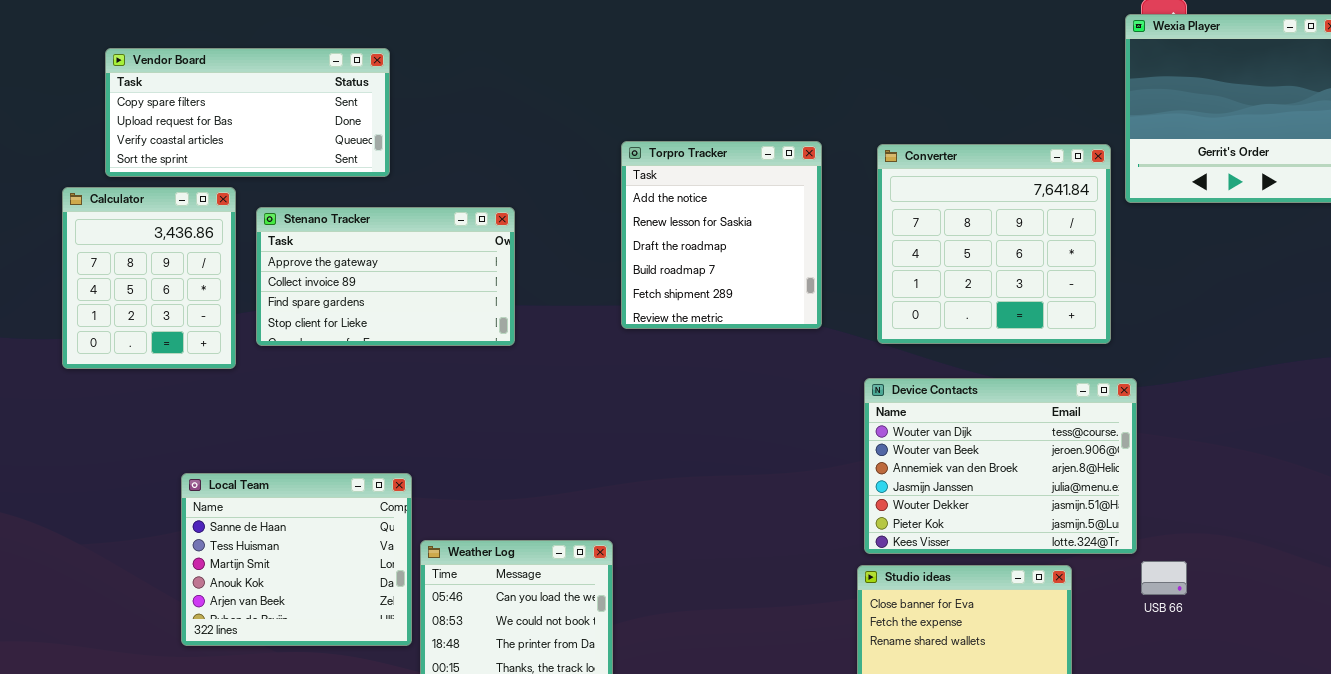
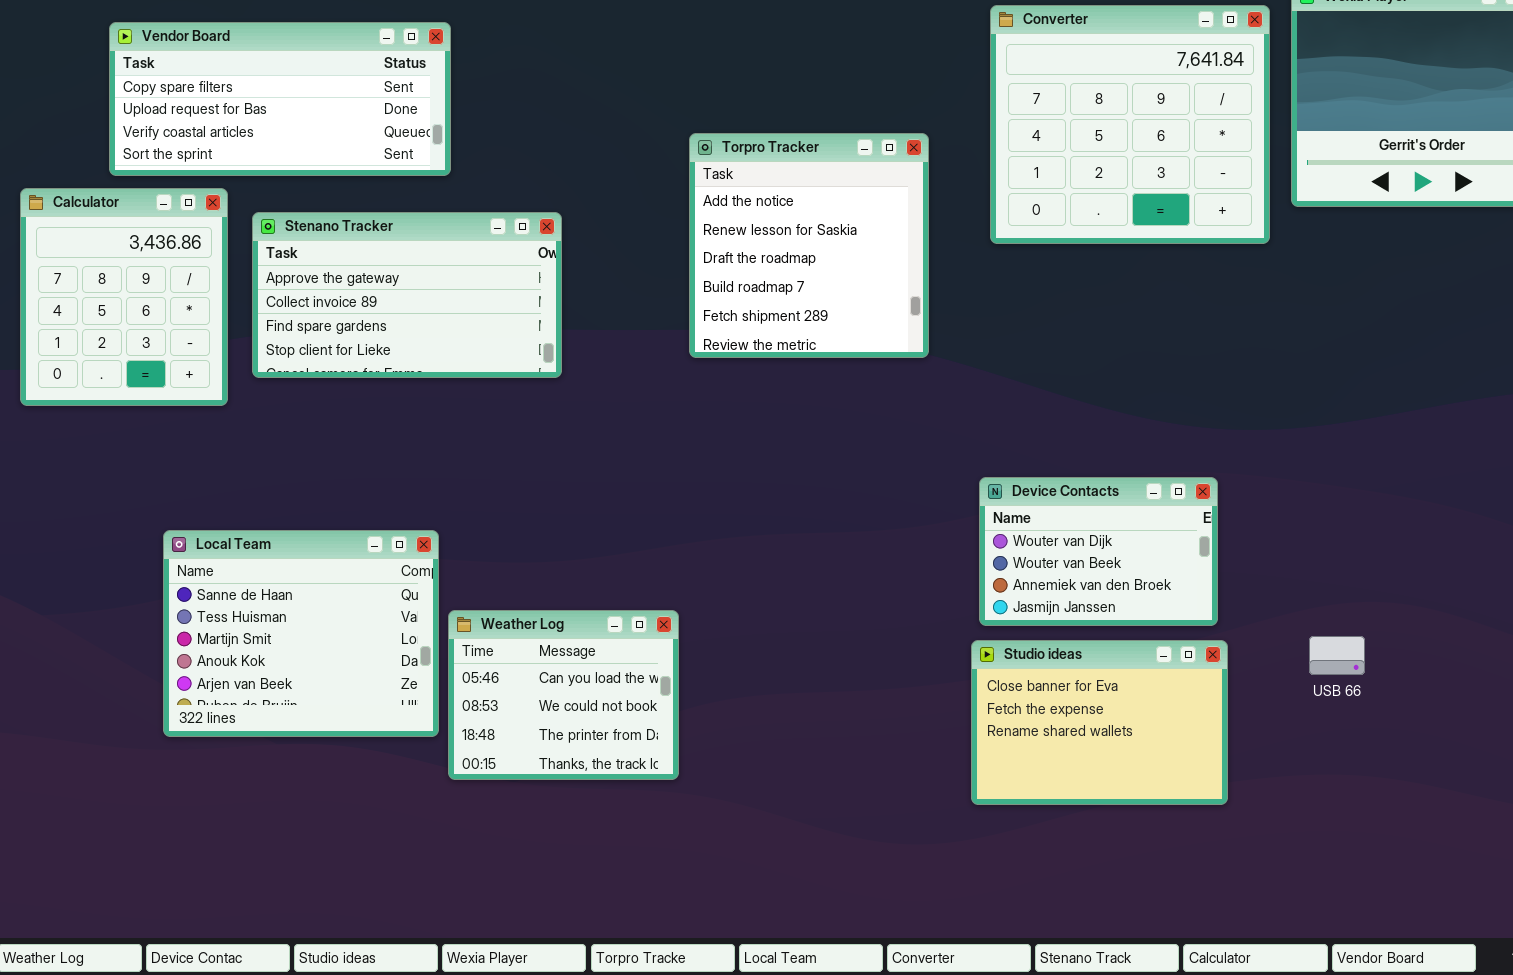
Vendor Board: [105,48,390,177] -> [109,22,451,176], moved
Converter: [877,144,1111,344] -> [990,5,1270,244], moved
Device Contacts: [864,378,1137,554] -> [979,477,1218,626], resized

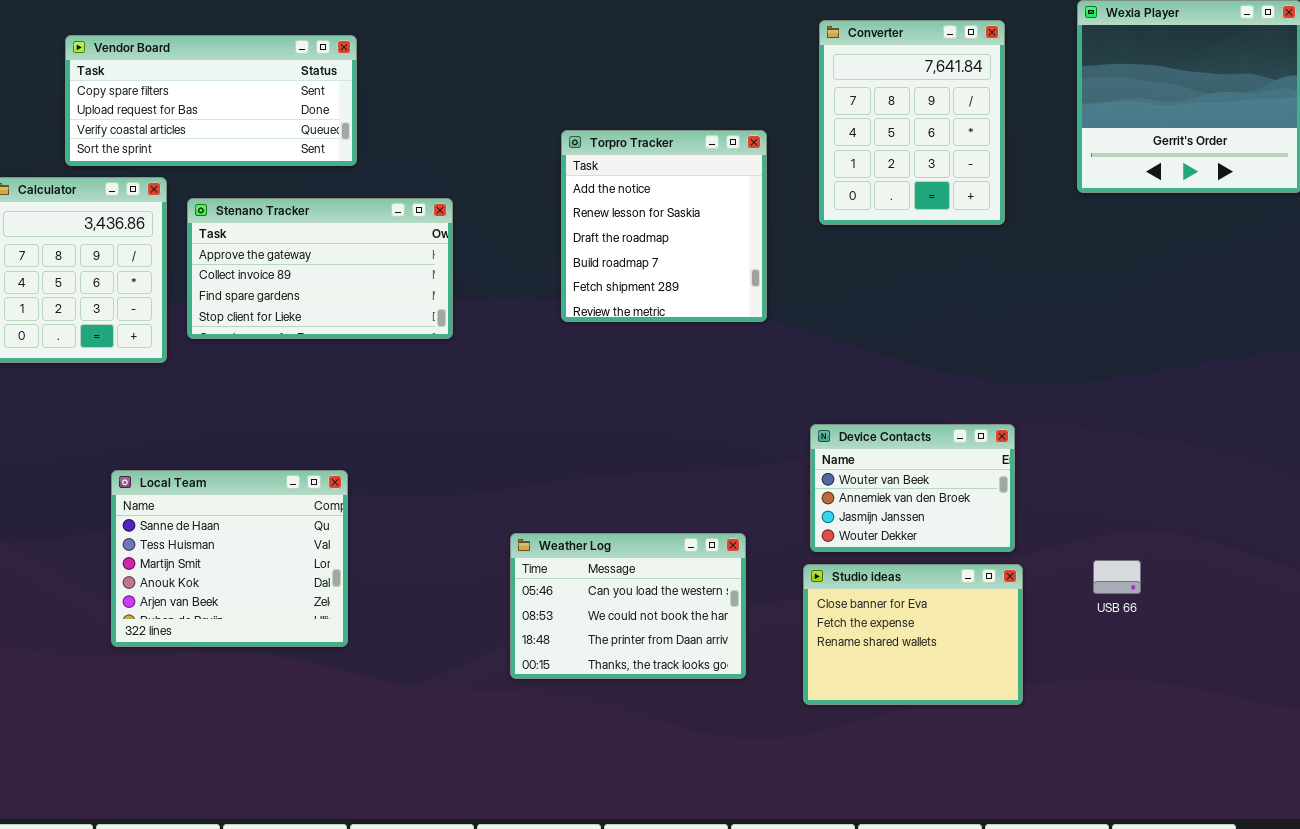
Converter: [990,5,1270,244] -> [819,20,1005,225], resized
Device Contacts: [979,477,1218,626] -> [810,424,1015,552], scrolled down 1 row
Weather Log: [448,610,679,780] -> [510,533,746,679], moved, resized

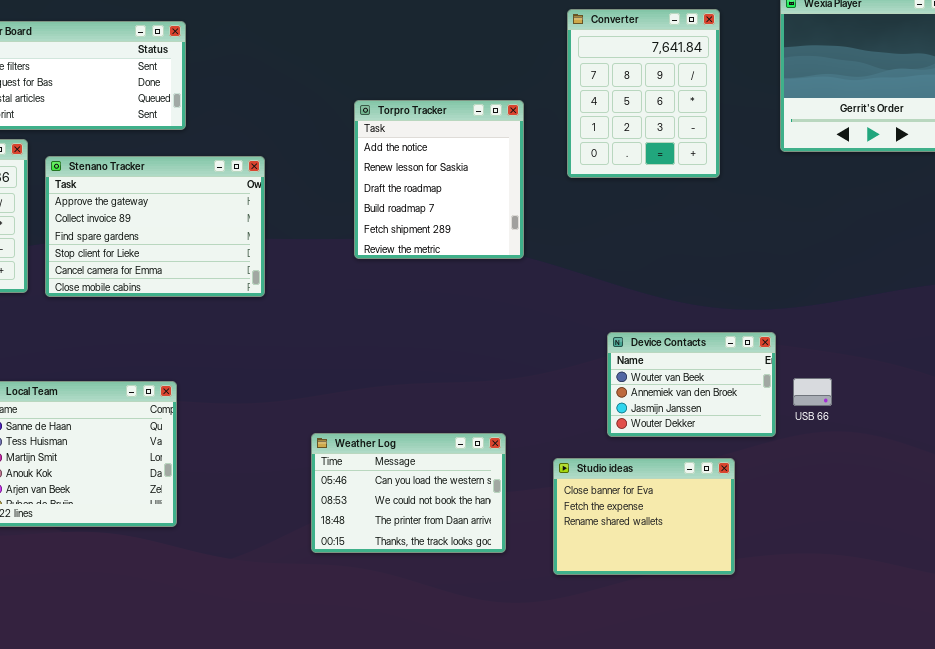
Stenano Tracker: [187,198,453,339] -> [45,156,265,297], resized
Device Contacts: [810,424,1015,552] -> [607,332,776,437], moved
USB 66: [1093,560,1141,594] -> [793,378,832,406], moved

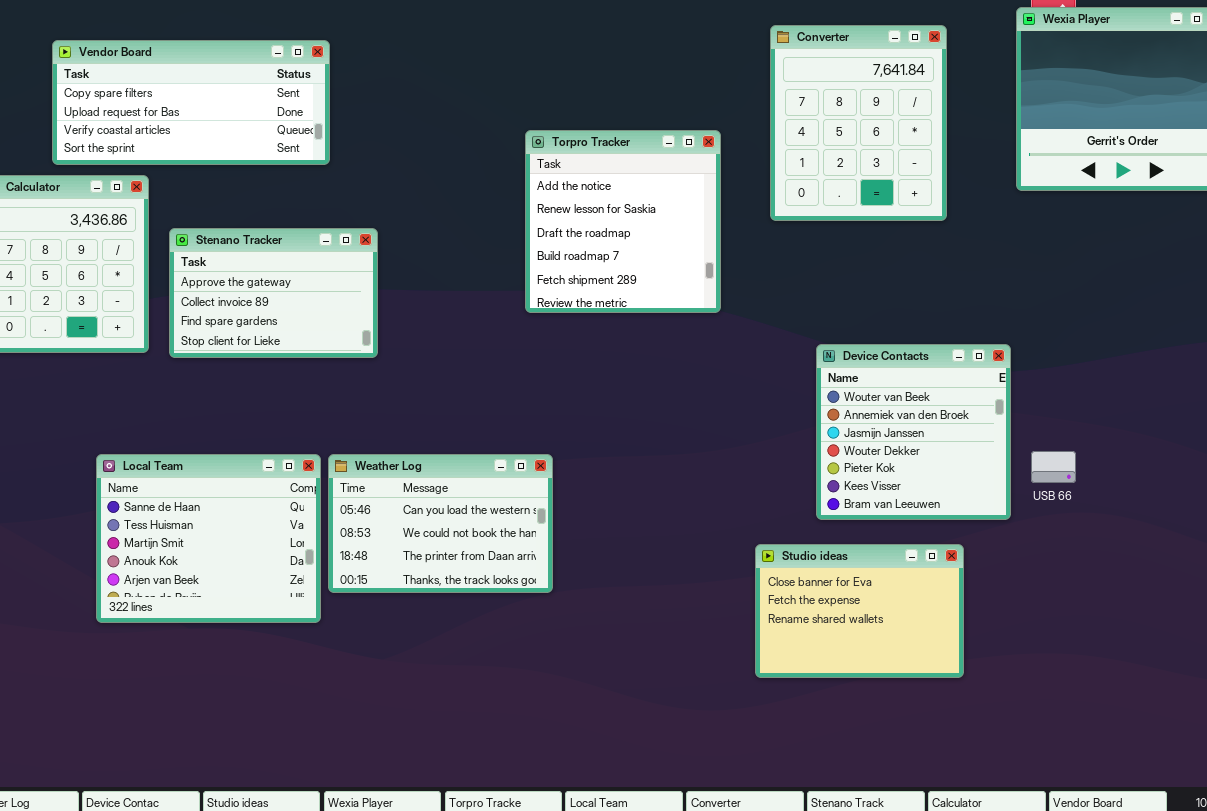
Stenano Tracker: [45,156,265,297] -> [169,228,378,358], resized
Device Contacts: [607,332,776,437] -> [816,344,1011,520], resized
Weather Log: [311,433,506,553] -> [328,454,553,593], moved

